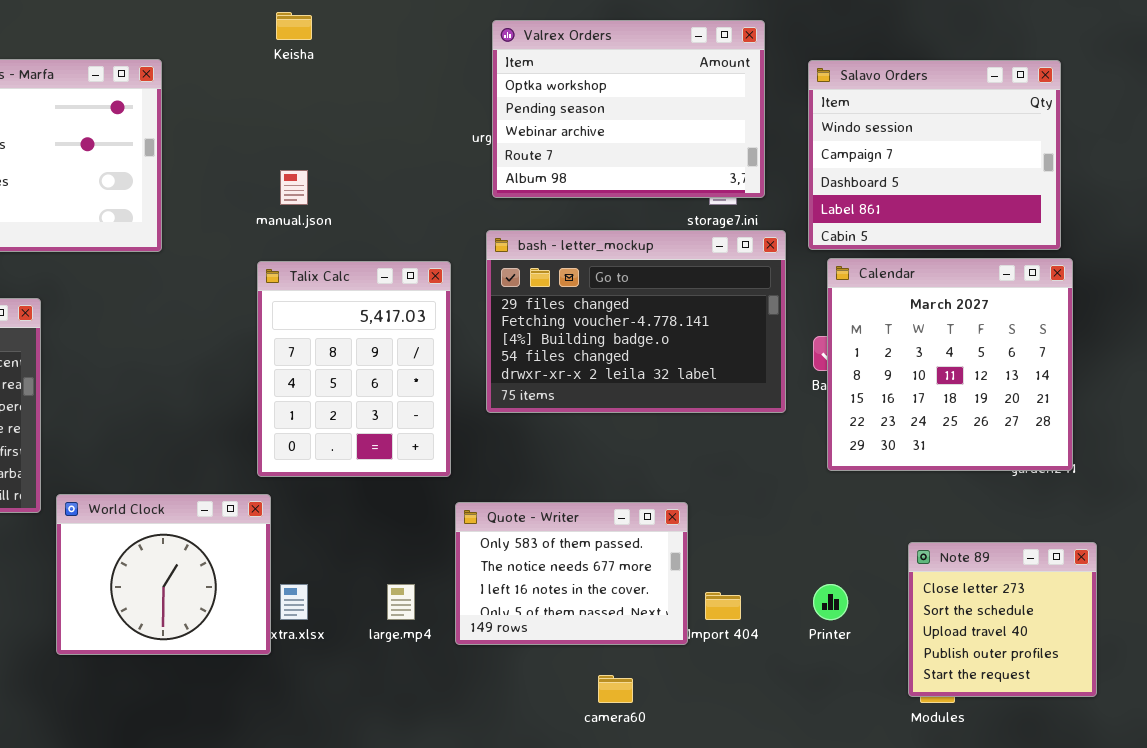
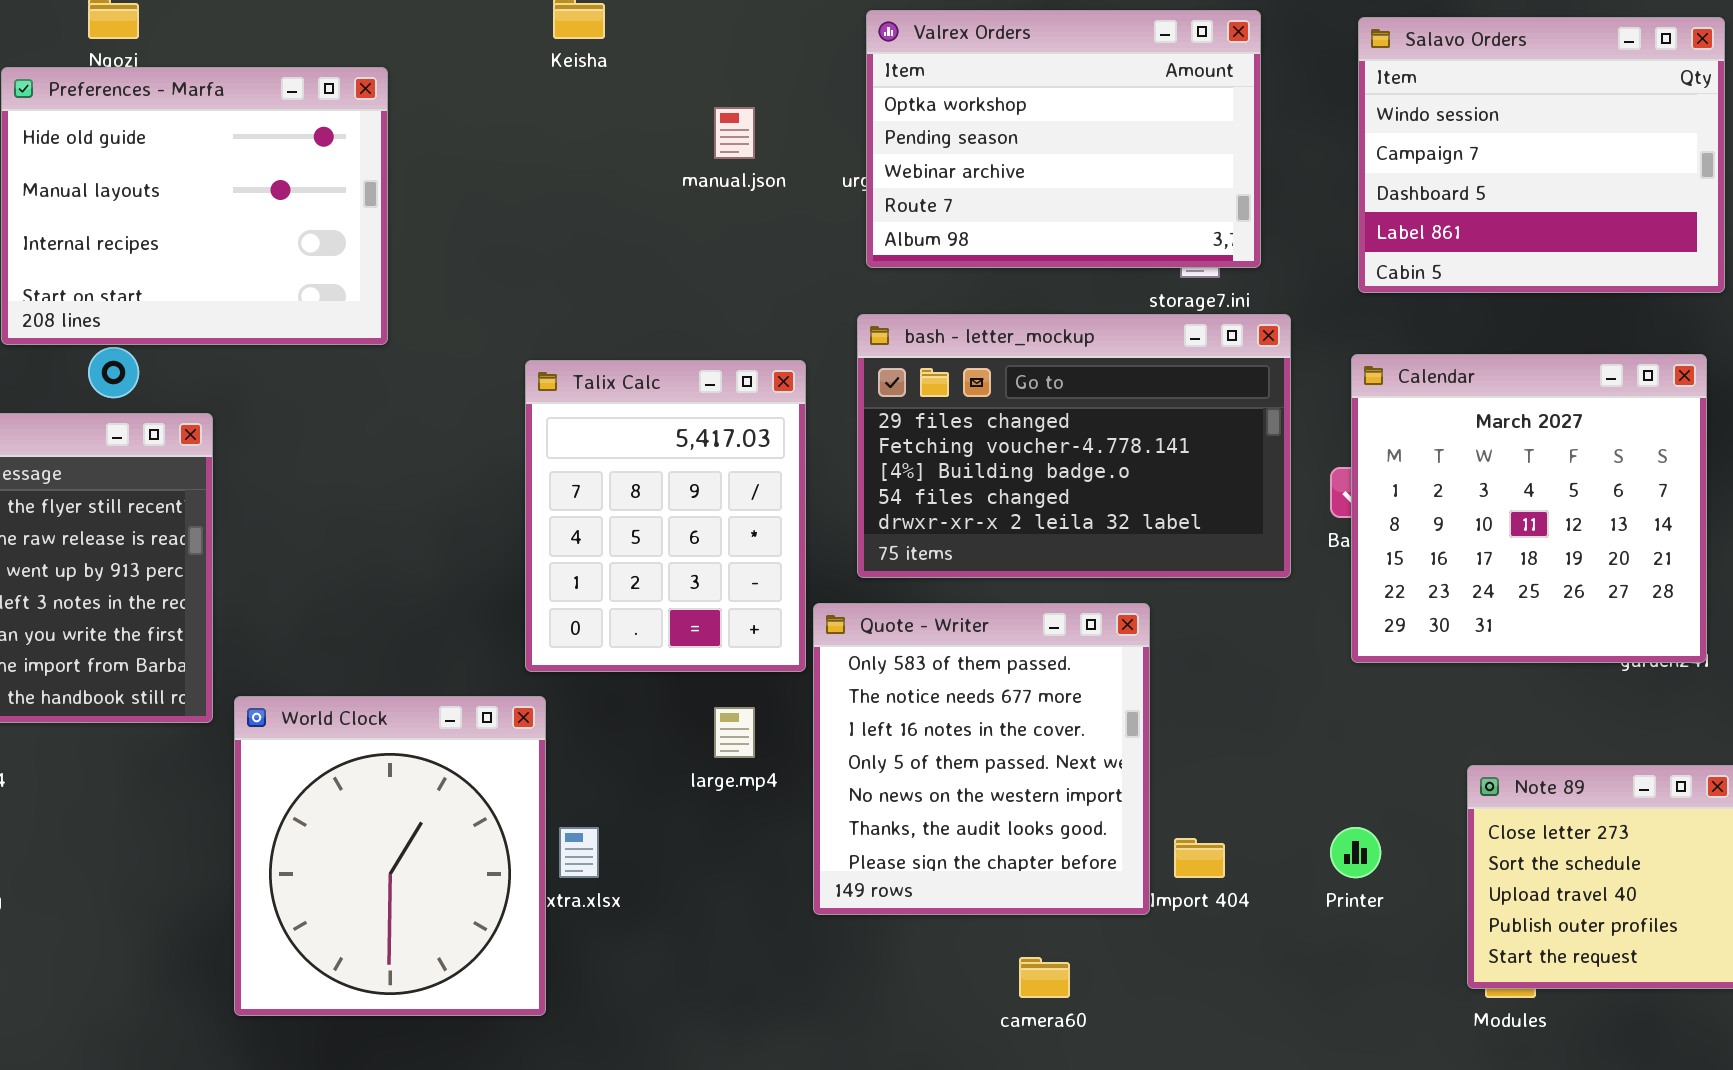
Salavo Orders: [808,60,1061,250] -> [1358,17,1725,293], moved
manual.json: [280,170,308,205] -> [714,107,755,159], moved
World Clock: [56,494,271,655] -> [234,696,546,1016], resized
Quote - Writer: [455,502,688,645] -> [813,603,1150,915], resized
large.mp4: [387,584,415,620] -> [714,707,755,758], moved

